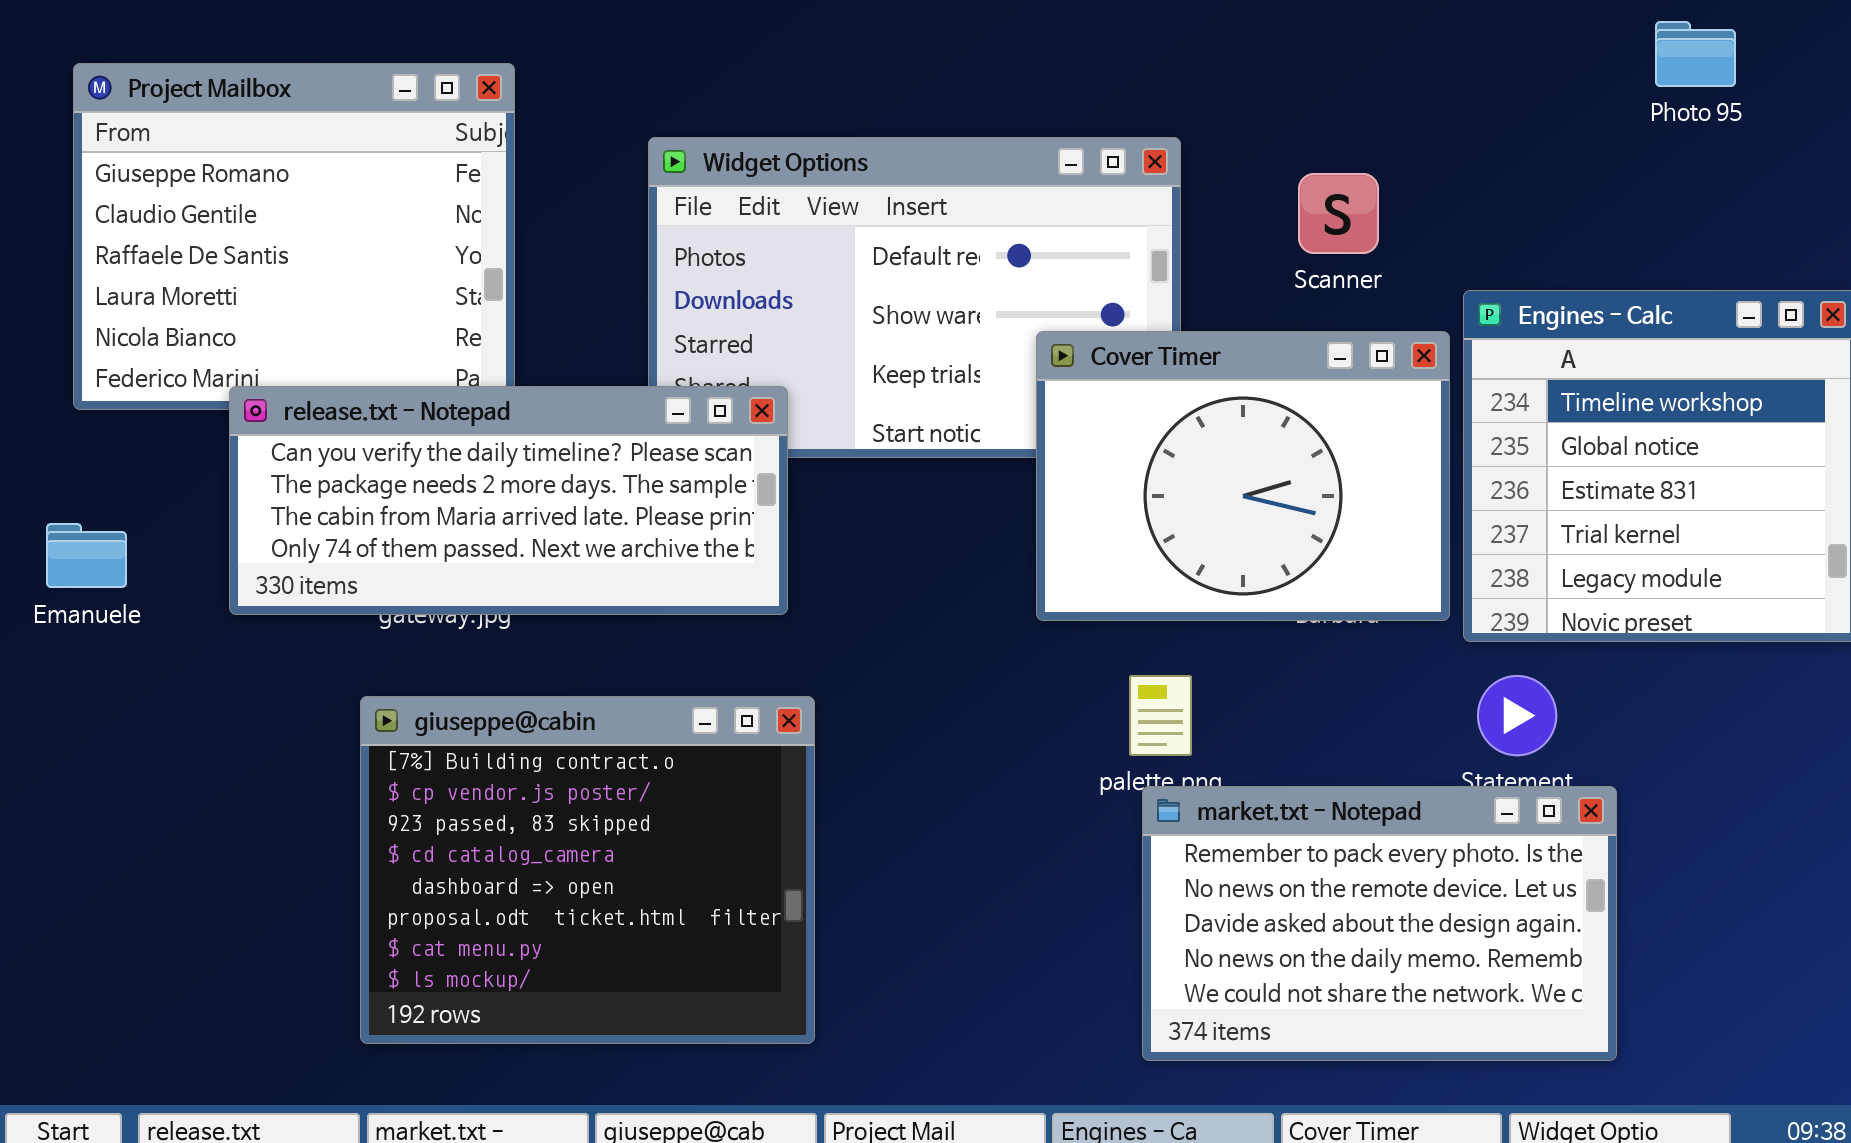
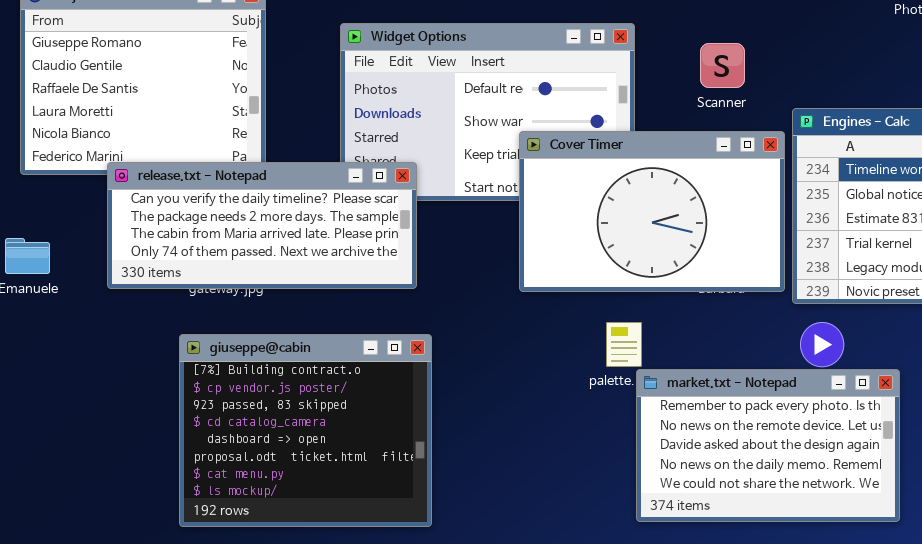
Cover Timer: [1036,331,1450,621] -> [519,131,785,292], resized
market.txt - Notepad: [1142,786,1617,1061] -> [636,369,900,522], moved

